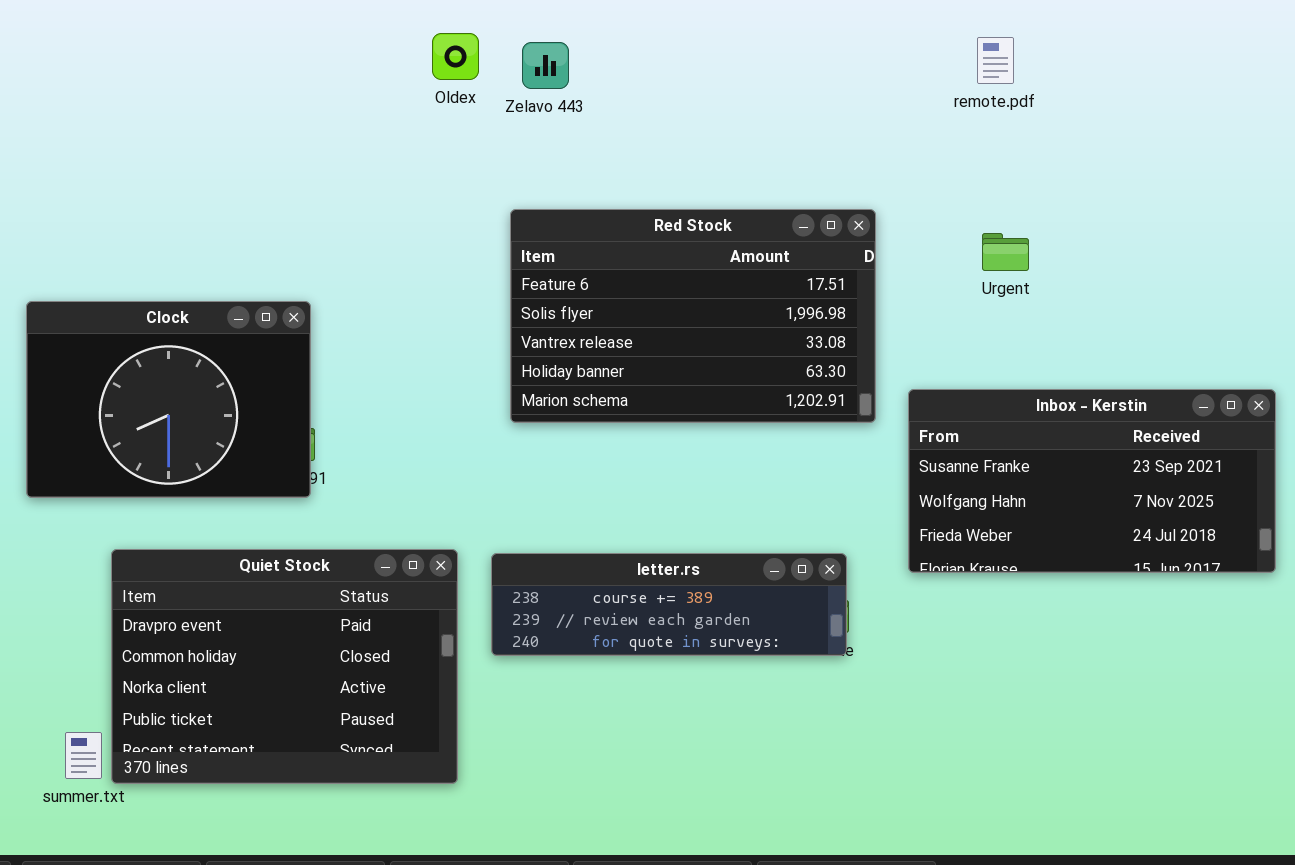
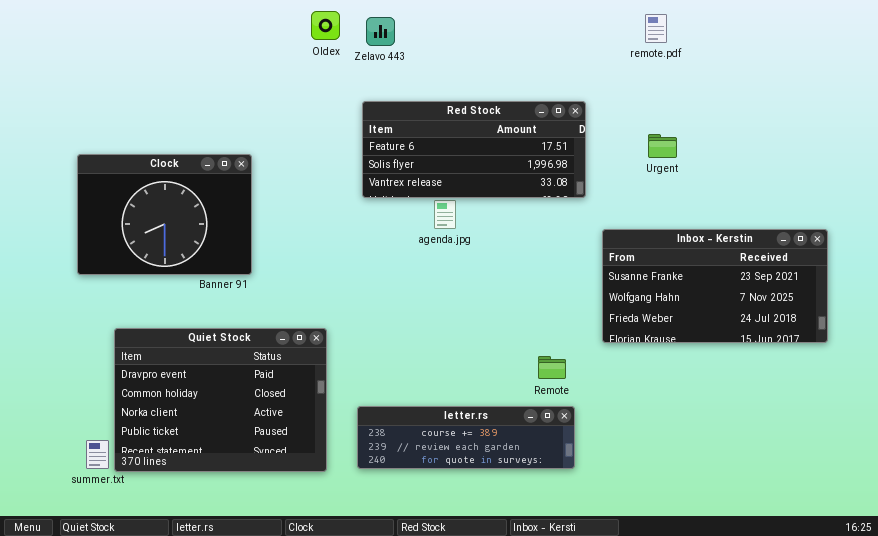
Red Stock: [510,209,876,423] -> [362,101,586,198], moved, resized
Clock: [26,301,311,498] -> [77,154,252,275], moved
letter.rs: [491,553,847,656] -> [357,406,575,469], moved

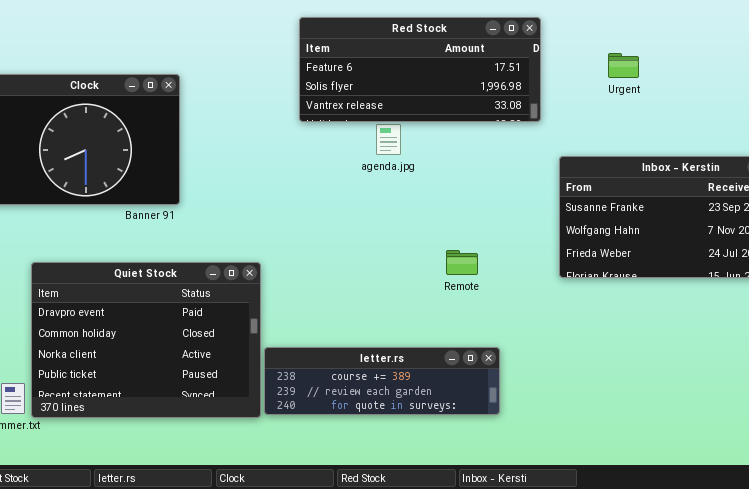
Remote: [538,356,566,379] -> [446,250,478,275], moved
letter.rs: [357,406,575,469] -> [264,347,500,415], moved

